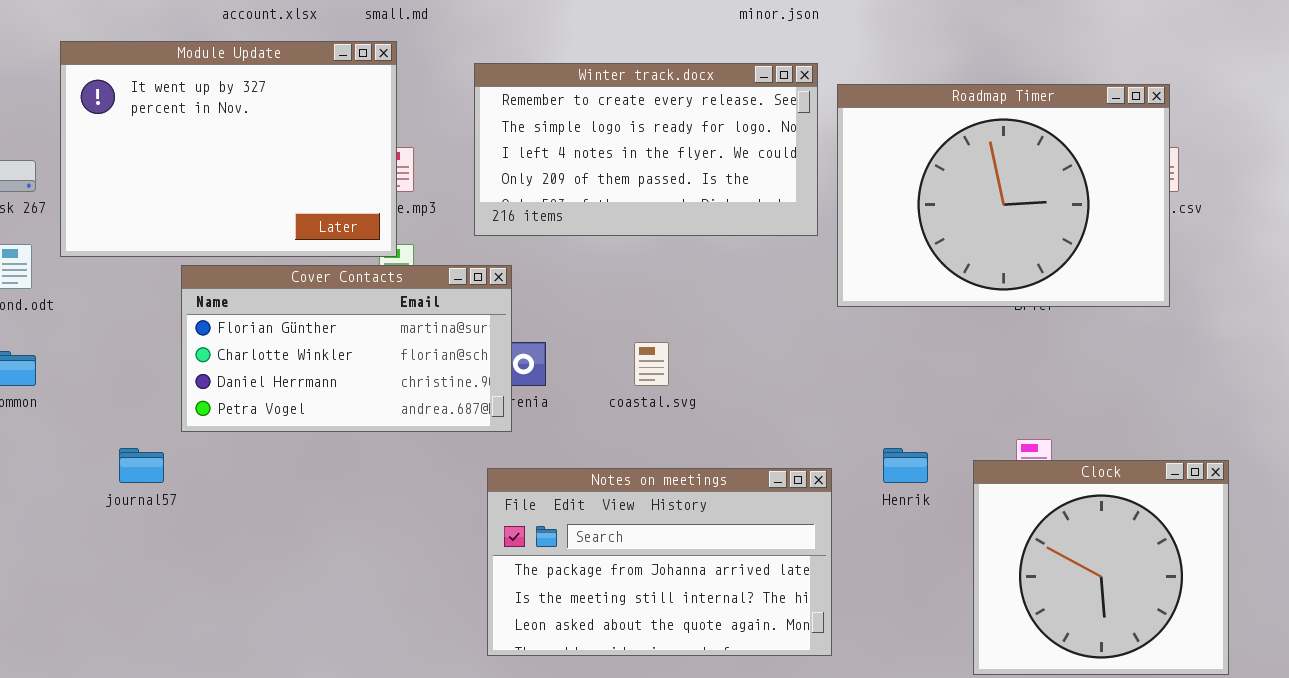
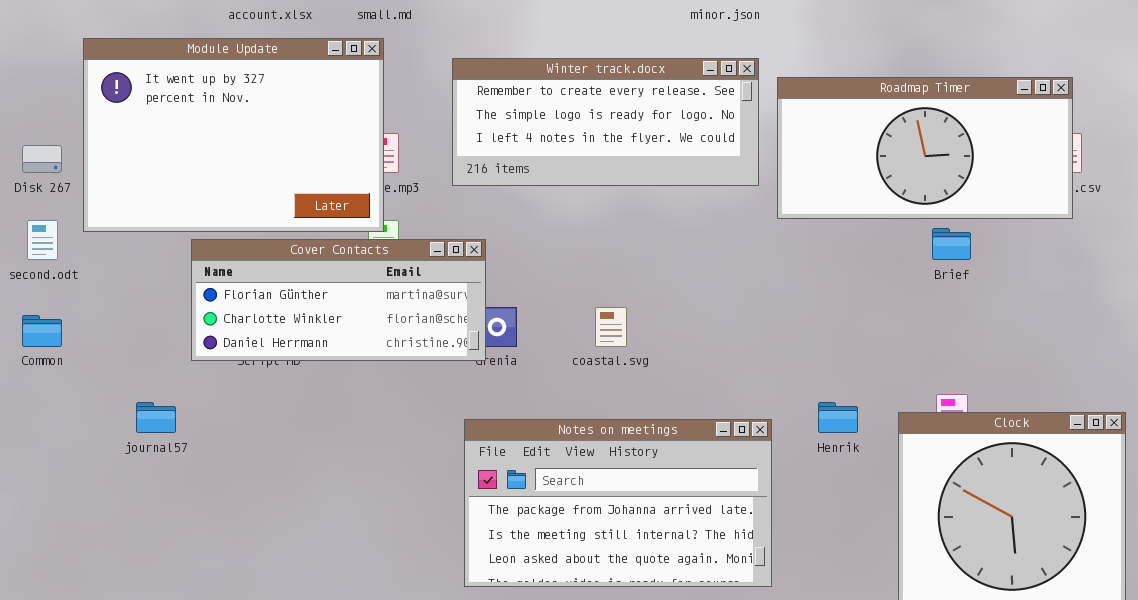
Winter track.docx: [474,63,818,236] -> [452,58,759,186], resized
Roadmap Timer: [837,84,1170,307] -> [777,77,1073,219], resized
Cover Contacts: [181,265,512,432] -> [191,239,486,361], resized

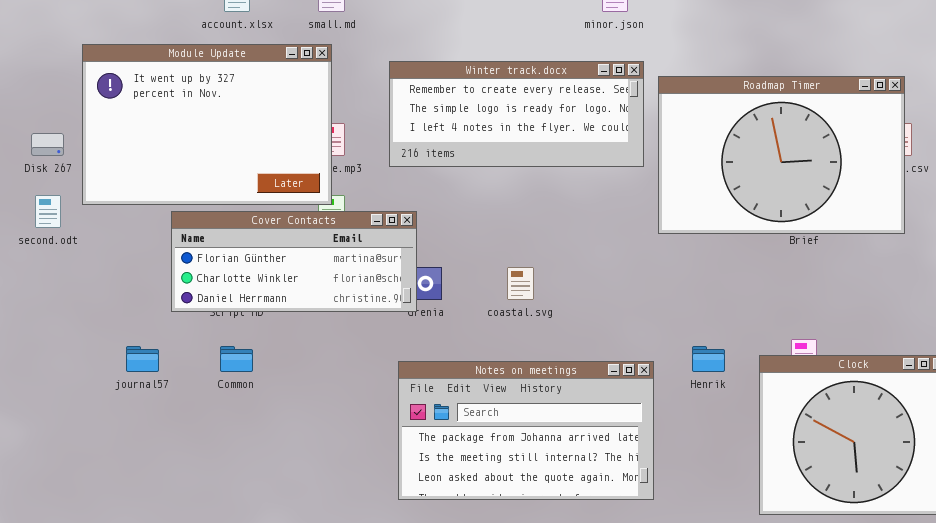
Roadmap Timer: [777,77,1073,219] -> [658,76,905,234], resized
Common: [22,315,62,347] -> [220,346,253,372], moved

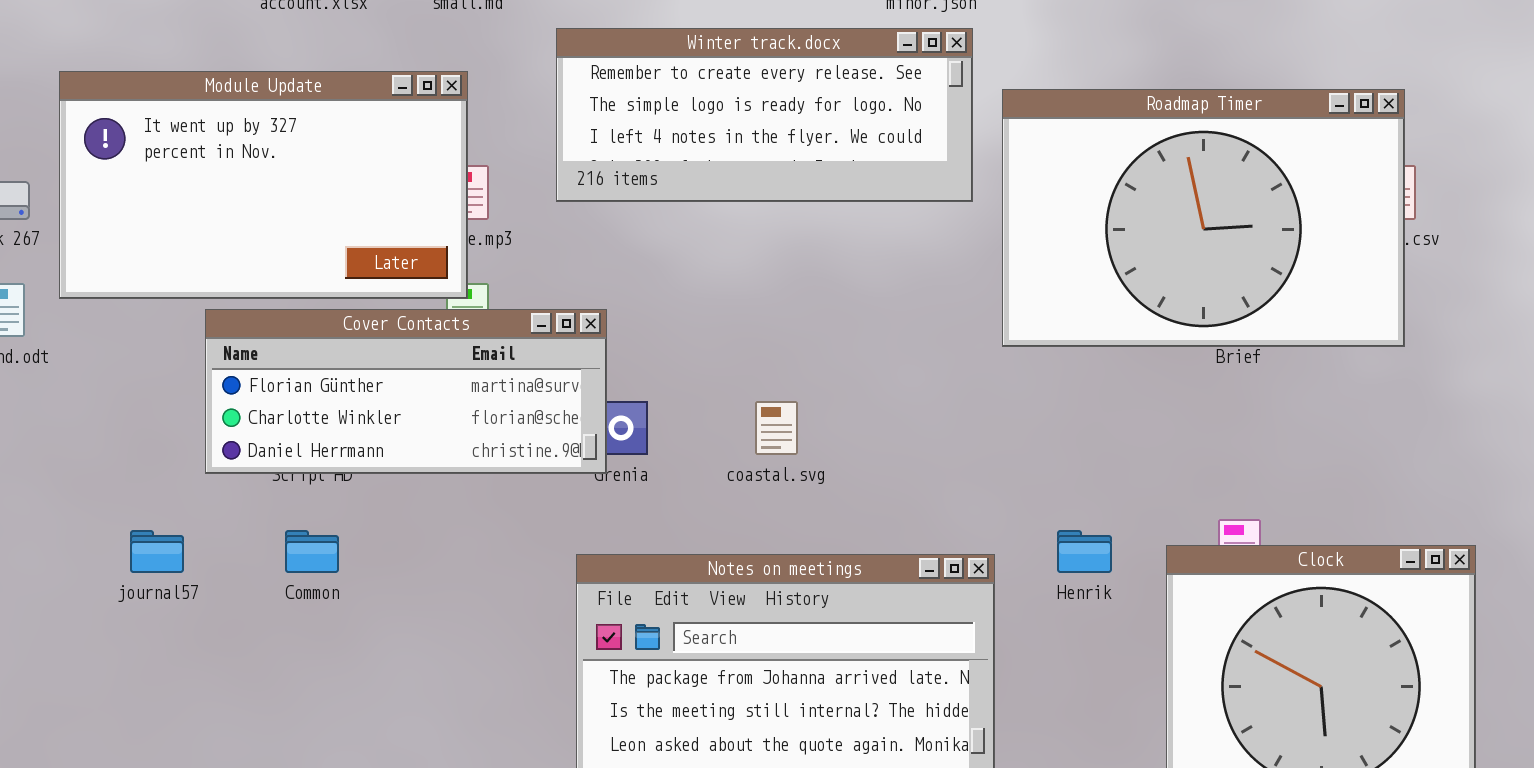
Module Update: [82,44,332,205] -> [59,71,468,299], resized
Winter track.docx: [389,61,644,167] -> [556,28,973,202], moved

